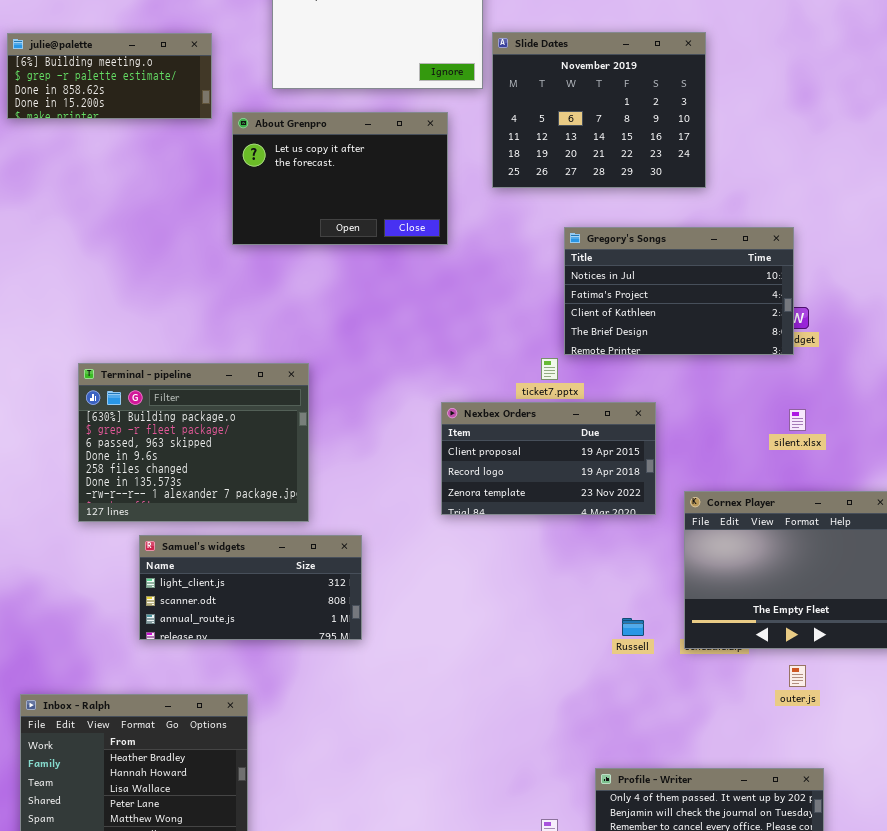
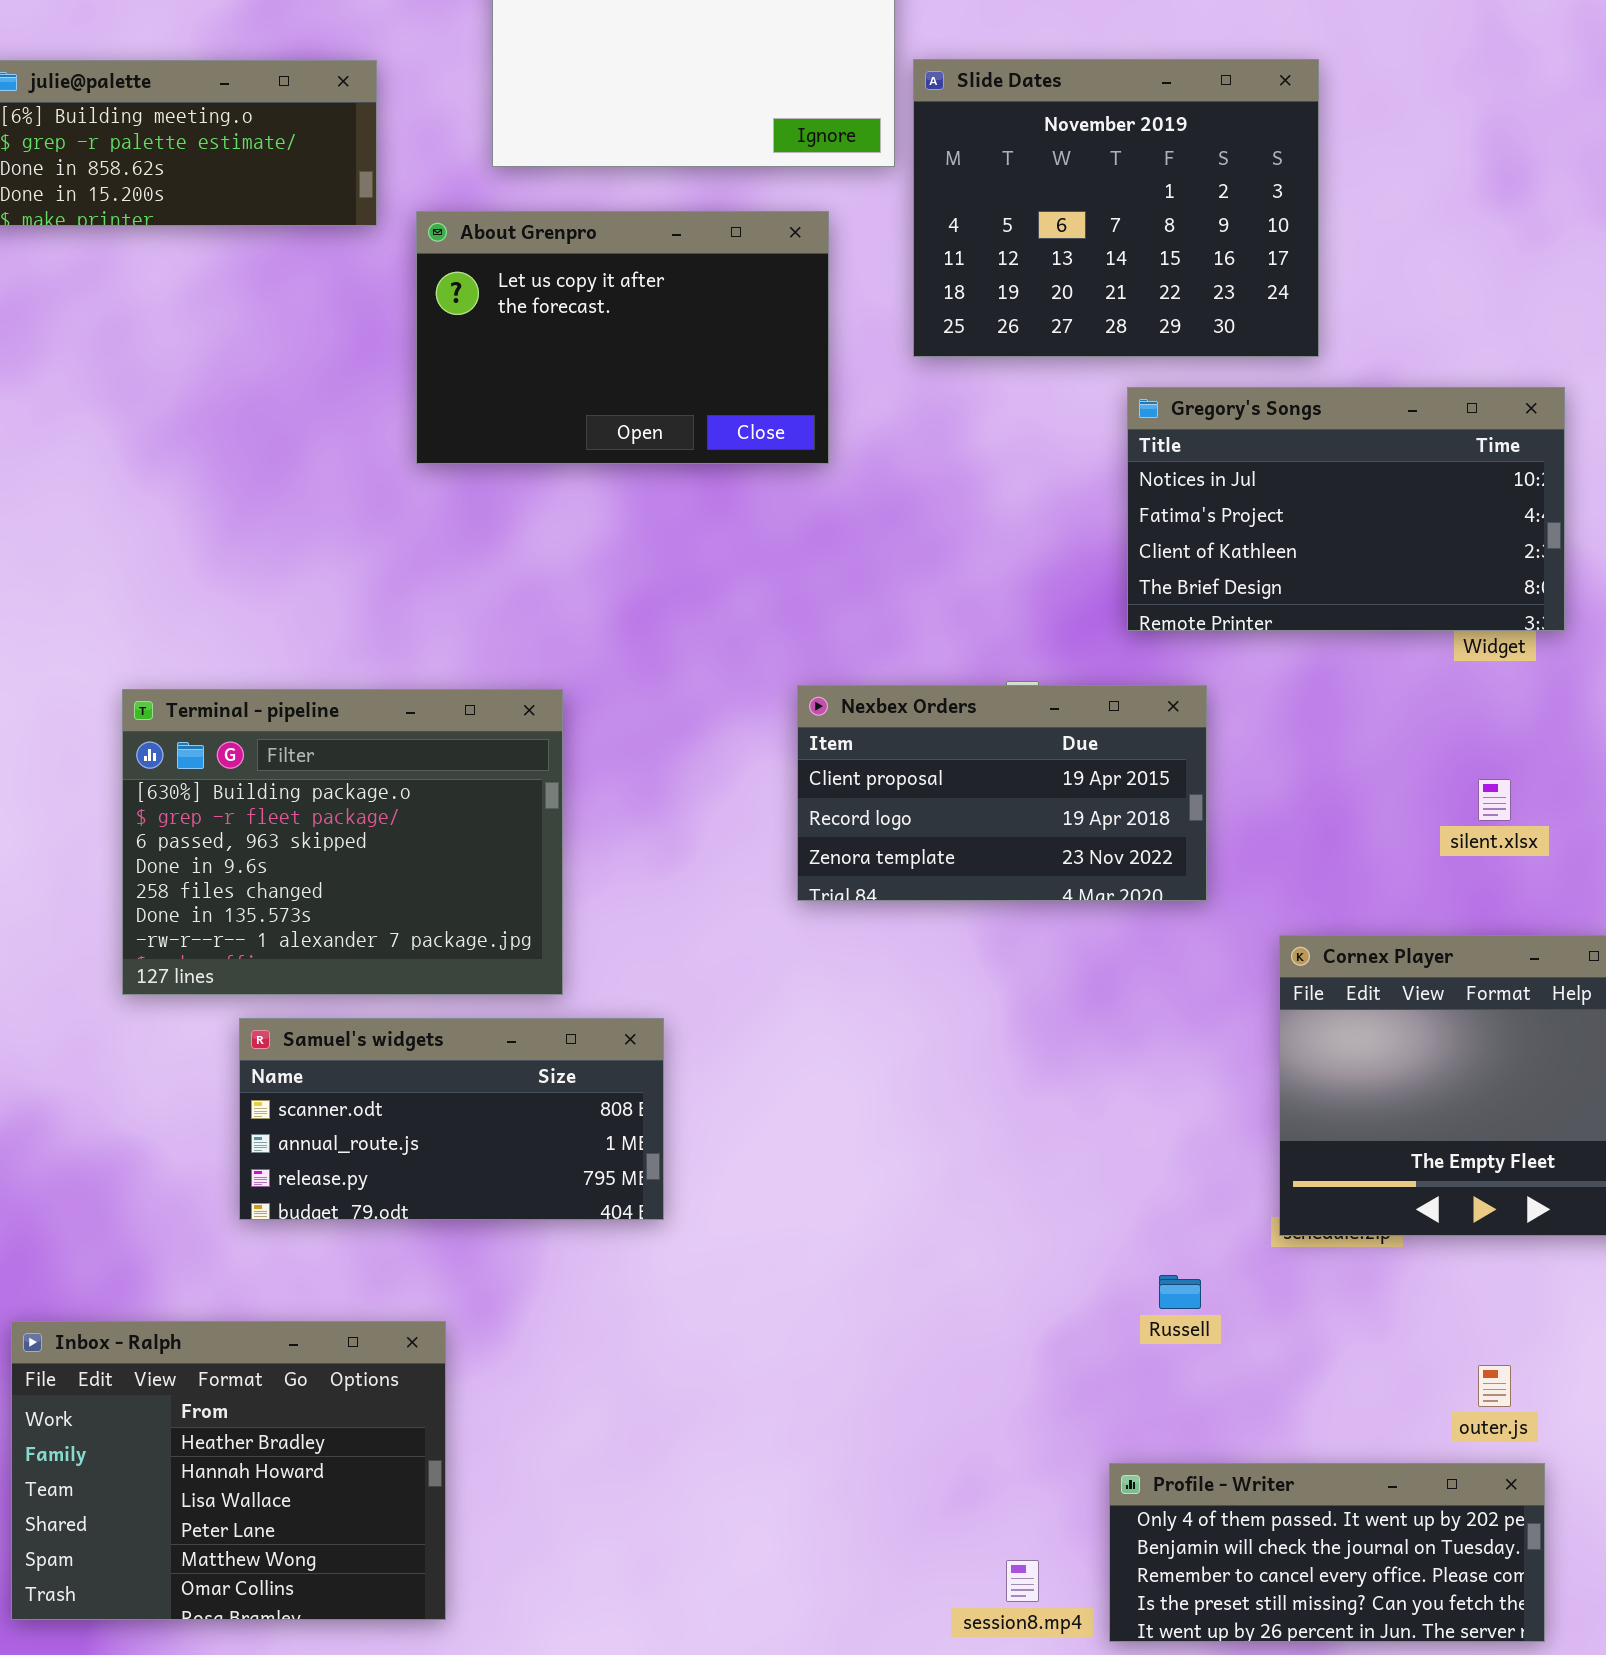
Gregory's Songs: [564,227,794,355] -> [1127,387,1565,631], moved
Nexbex Orders: [441,402,656,515] -> [797,685,1207,901], moved
Samuel's widgets: [139,535,362,640] -> [239,1018,664,1220], scrolled down 1 row
Russell: [622,618,644,636] -> [1159,1275,1201,1309], moved
outer.js: [789,665,806,687] -> [1478,1365,1511,1407], moved

